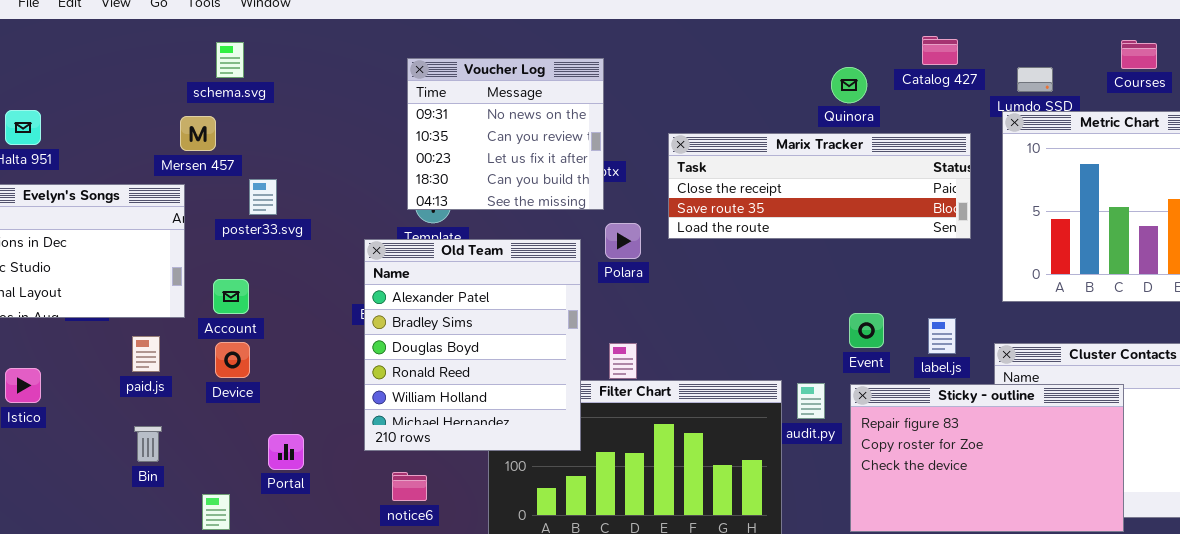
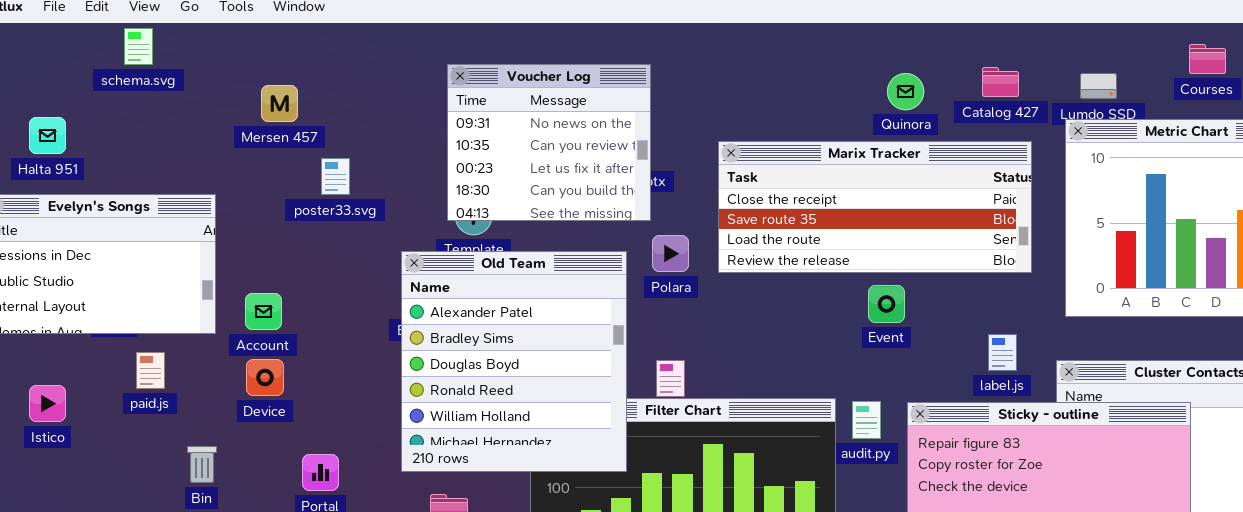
Catalog 427: [922,36,958,65] -> [982,67,1019,97], moved
schema.svg: [216,42,244,78] -> [124,28,153,65], moved
Mersen 457: [180,116,216,151] -> [261,85,298,122], moved
Marix Tracker: [668,133,971,239] -> [718,141,1032,273], resized
poster33.svg: [249,179,277,215] -> [321,158,350,195], moved
Event: [849,313,884,348] -> [868,285,905,323], moved
paid.js: [132,336,160,372] -> [136,352,165,389], moved
Bin: [134,426,162,462] -> [187,446,217,483], moved

